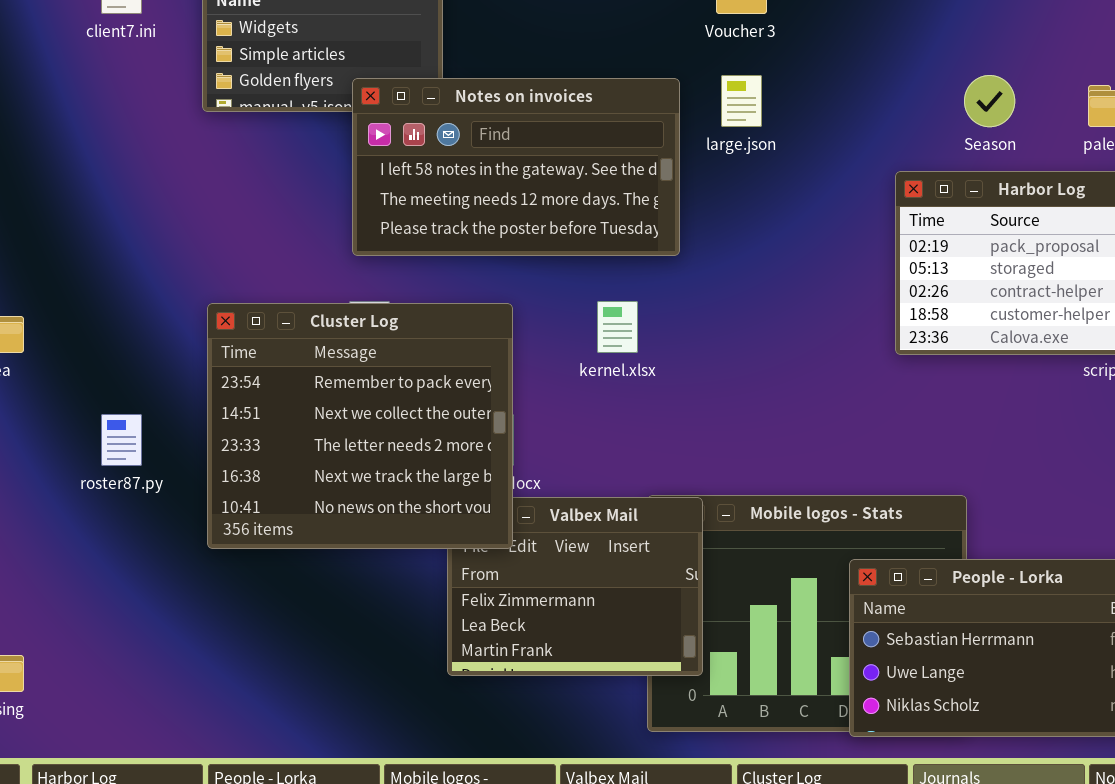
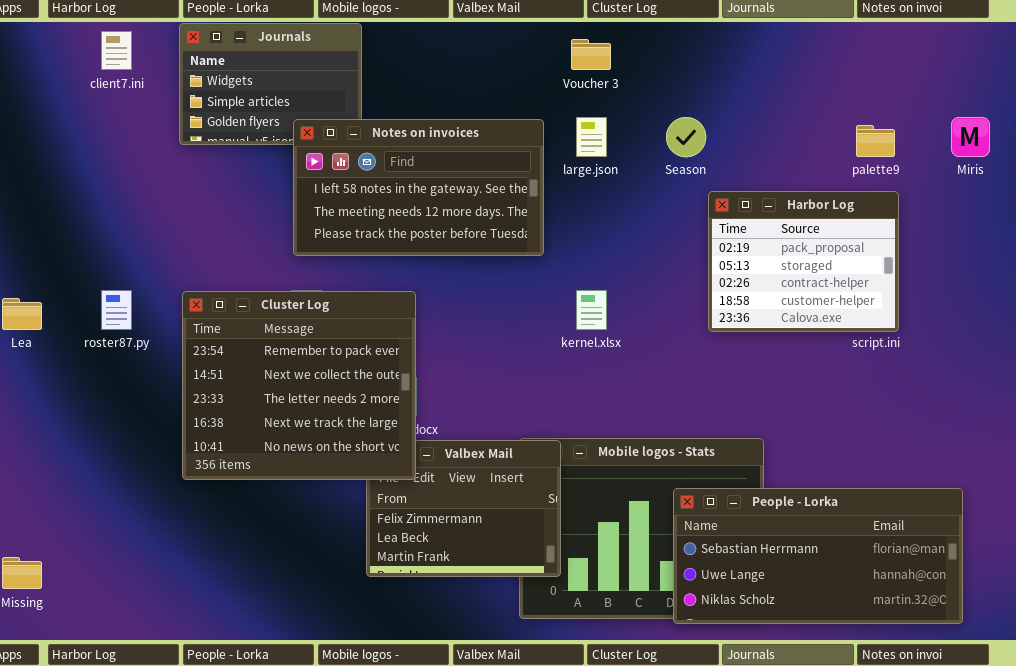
Season: [964,75,1015,127] -> [666,117,706,157], moved
kernel.xlsx: [597,301,638,353] -> [576,290,607,330], moved
roster87.py: [101,414,142,466] -> [101,290,132,330], moved

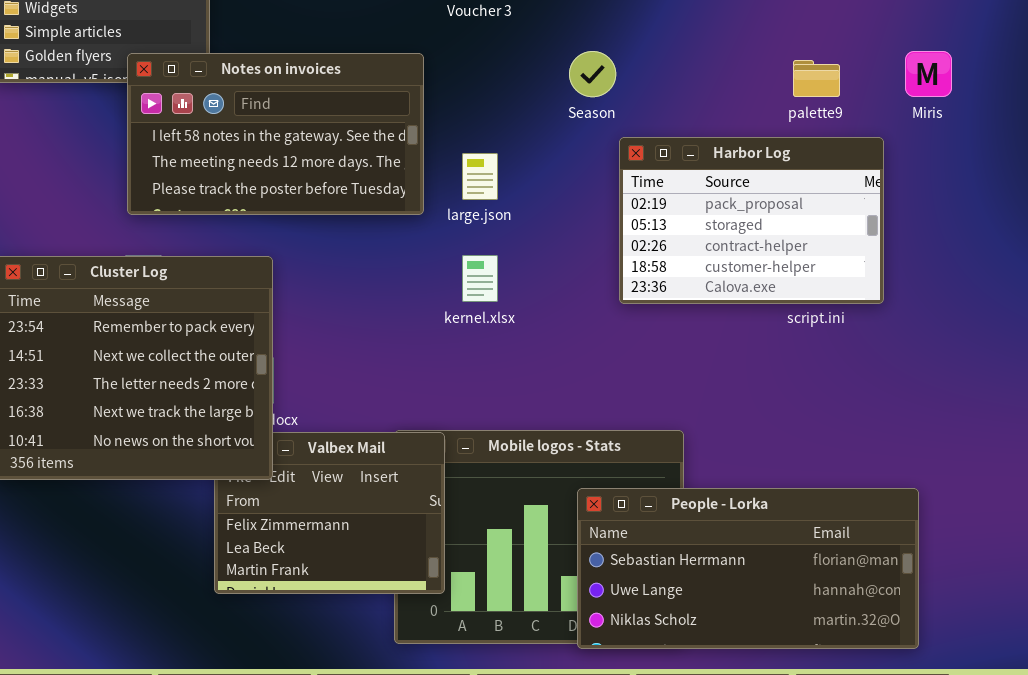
large.json: [576,117,607,157] -> [462,153,498,200], moved
Harbor Log: [708,191,899,332] -> [619,137,884,304], resized

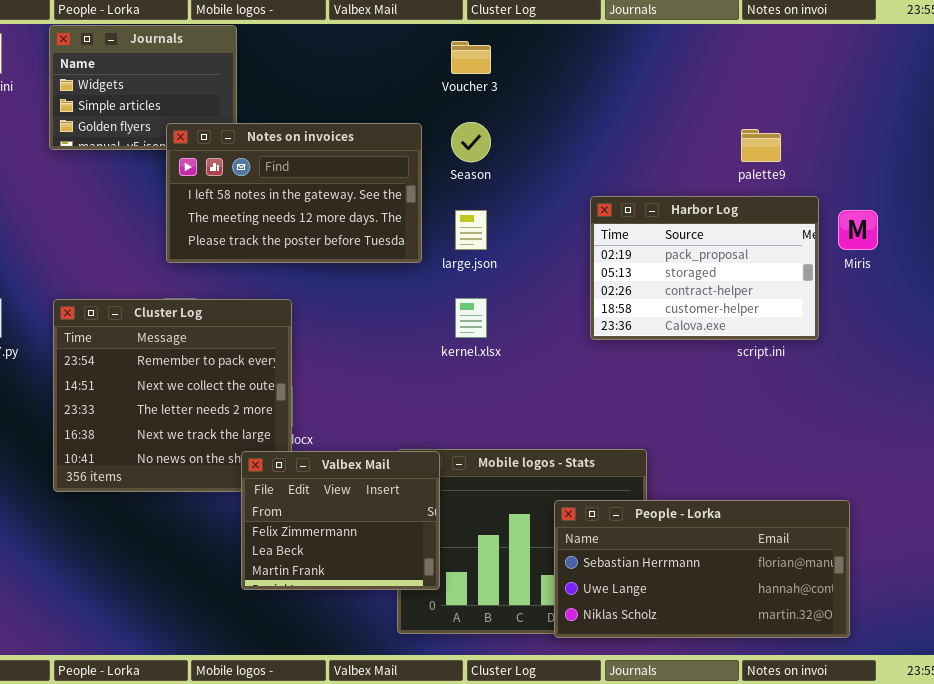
Season: [569,51,616,97] -> [451,122,491,162], moved
Miris: [905,51,952,97] -> [838,210,878,250], moved
Valbex Mail: [214,432,445,594] -> [241,451,440,590], raised

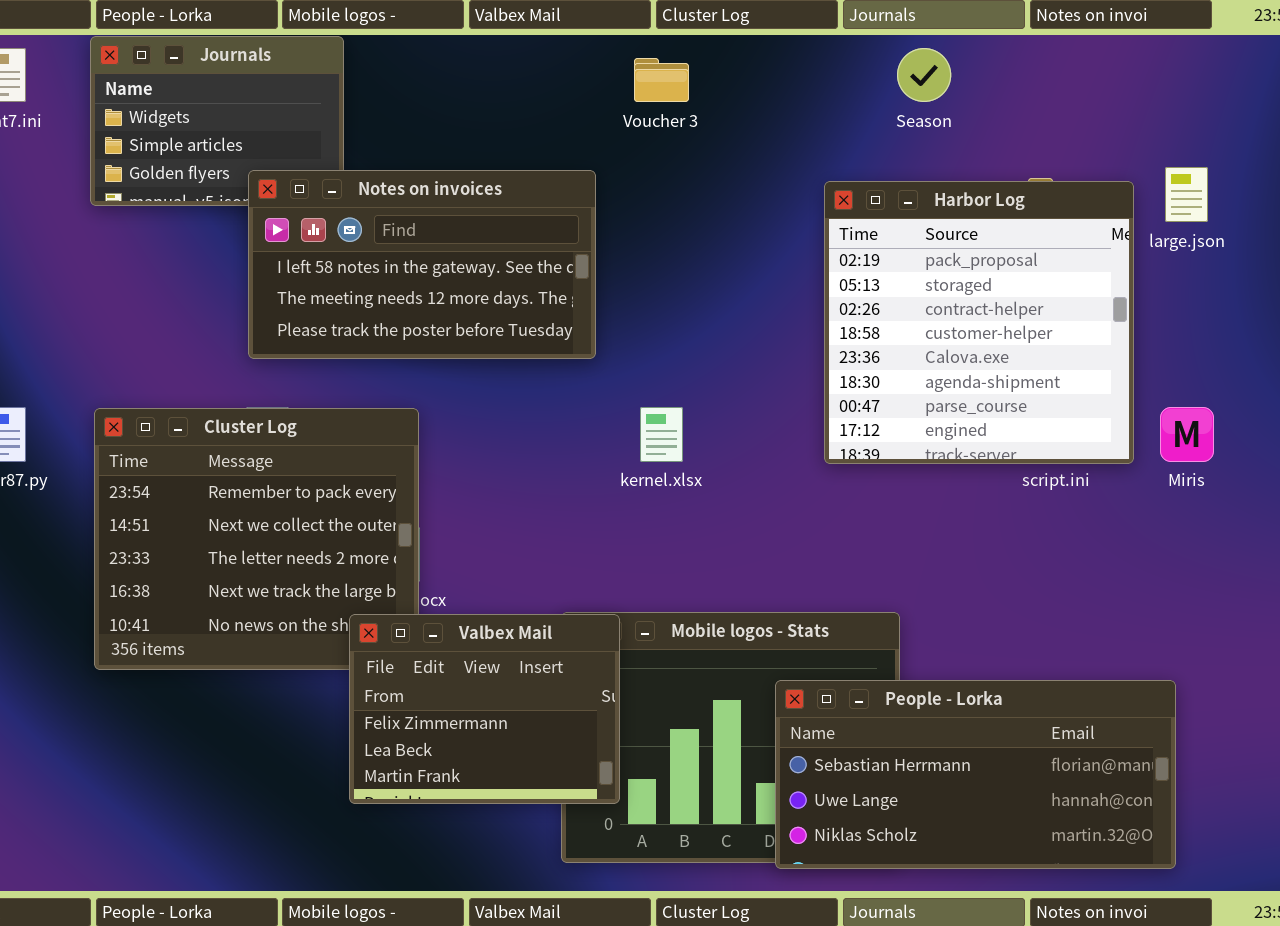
Season: [451,122,491,162] -> [897,48,951,102], moved
Harbor Log: [590,196,819,340] -> [824,181,1134,464], resized
large.json: [455,210,487,250] -> [1165,167,1208,222], moved
Miris: [838,210,878,250] -> [1160,407,1214,462], moved

